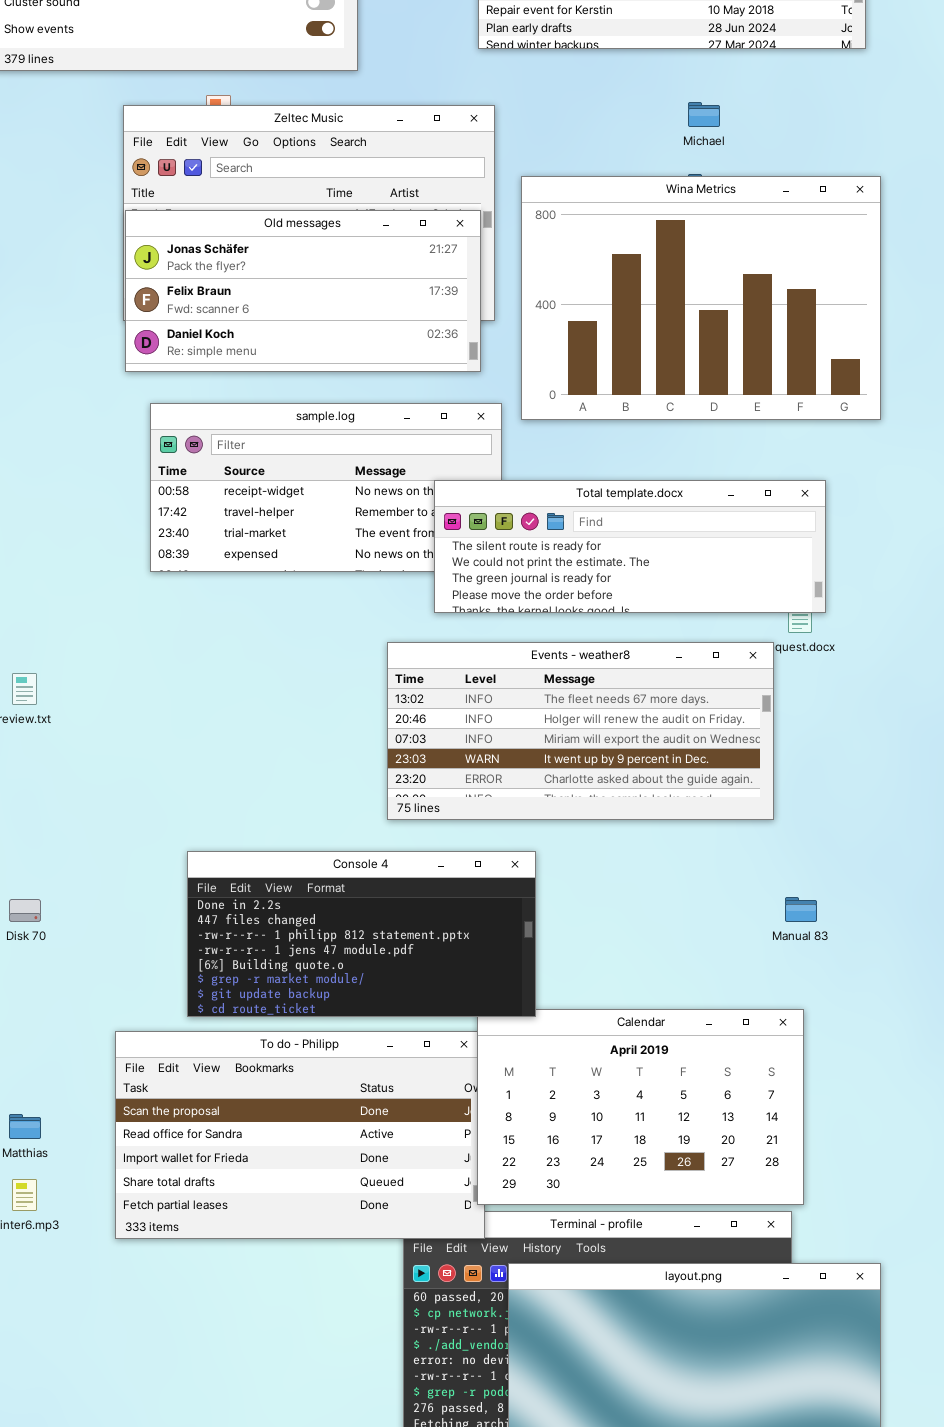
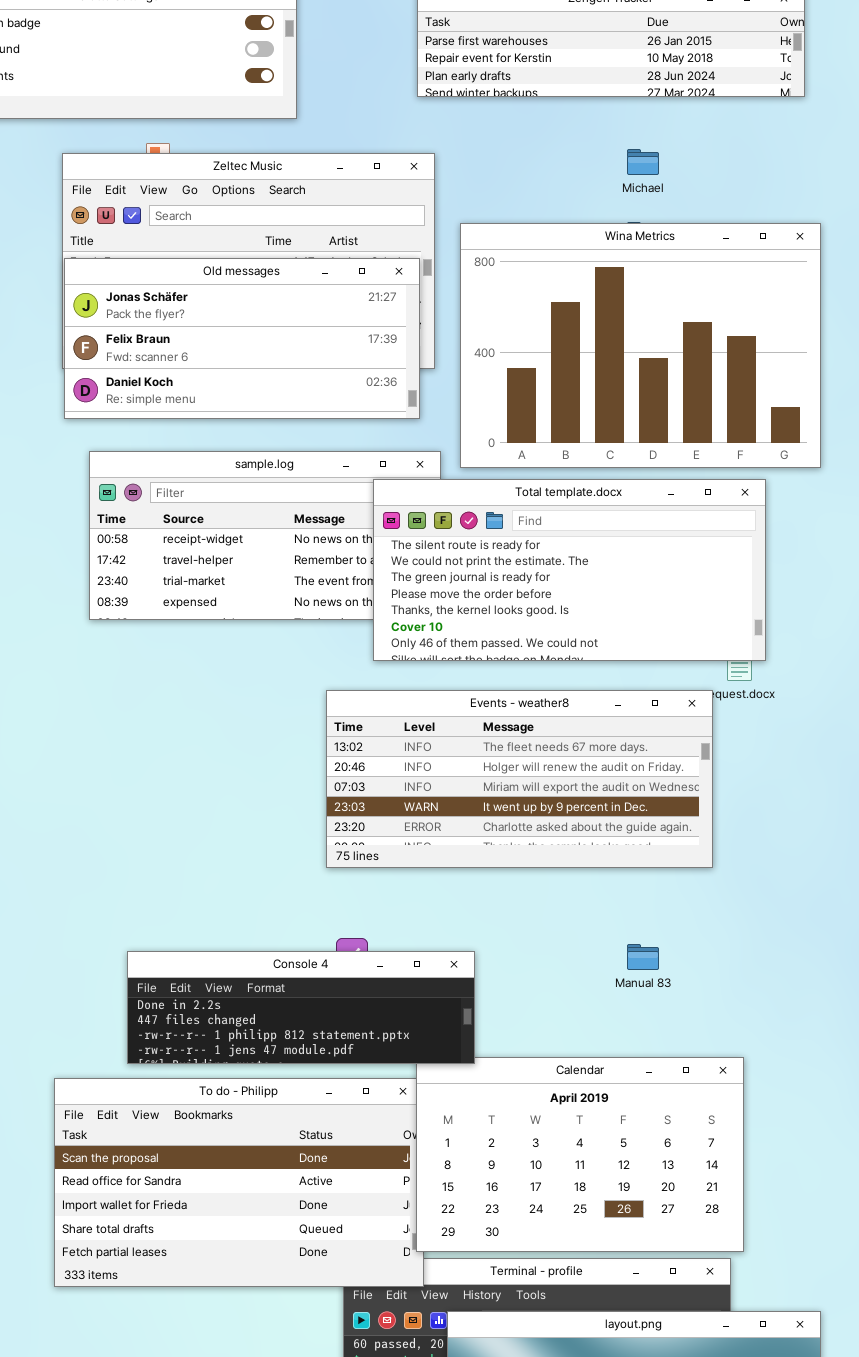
Total template.docx: [434,480,826,613] -> [373,479,766,661], resized
Console 4: [187,851,536,1017] -> [127,951,475,1064], resized
Manual 83: [785,897,817,922] -> [627,944,659,970], moved

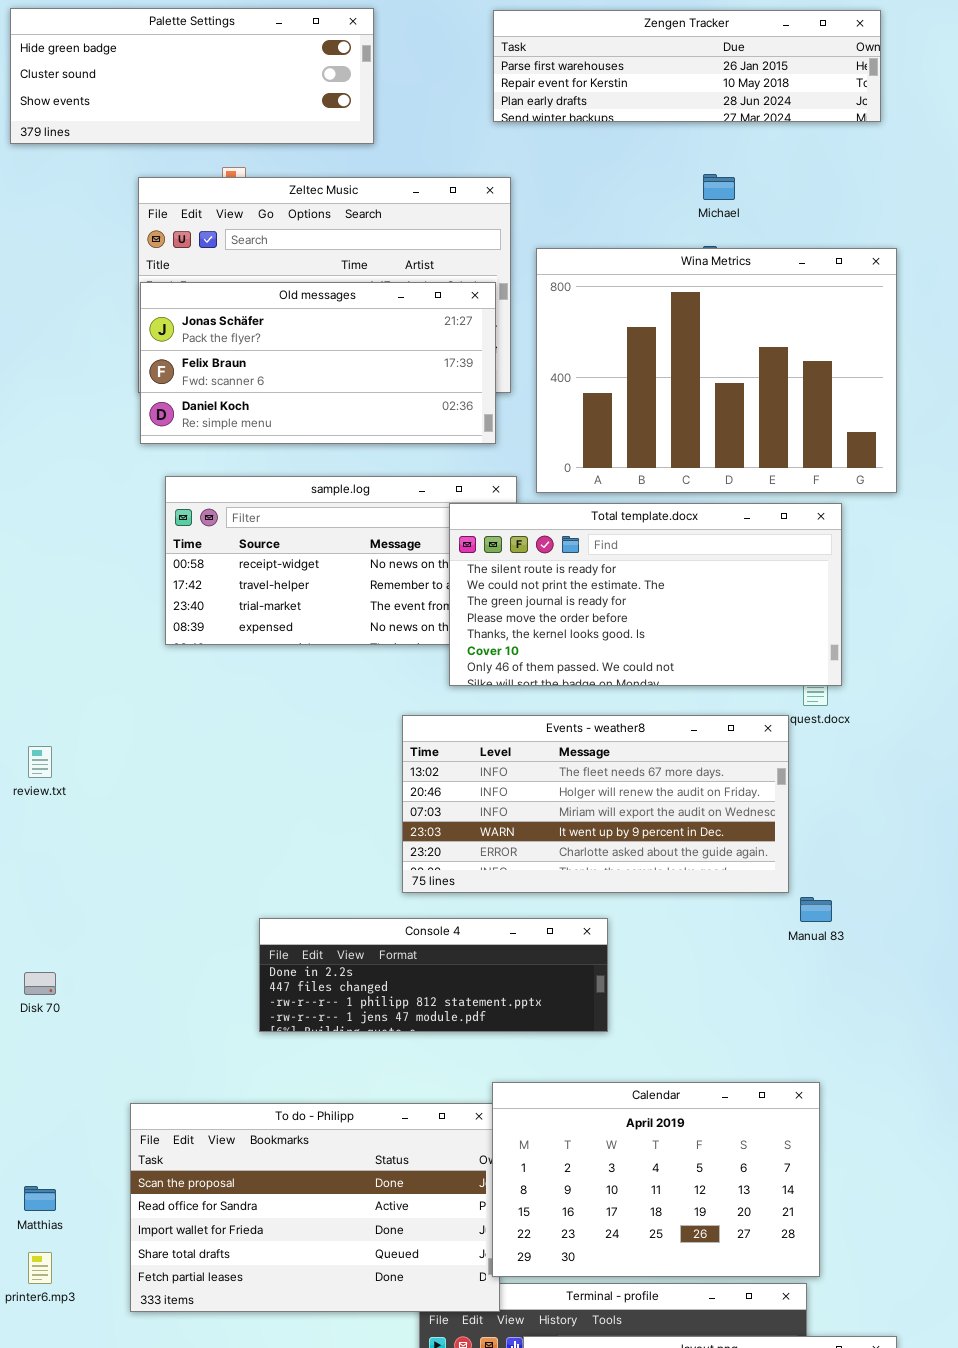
Manual 83: [627,944,659,970] -> [800,897,832,922], moved
Console 4: [127,951,475,1064] -> [259,918,608,1032], moved

